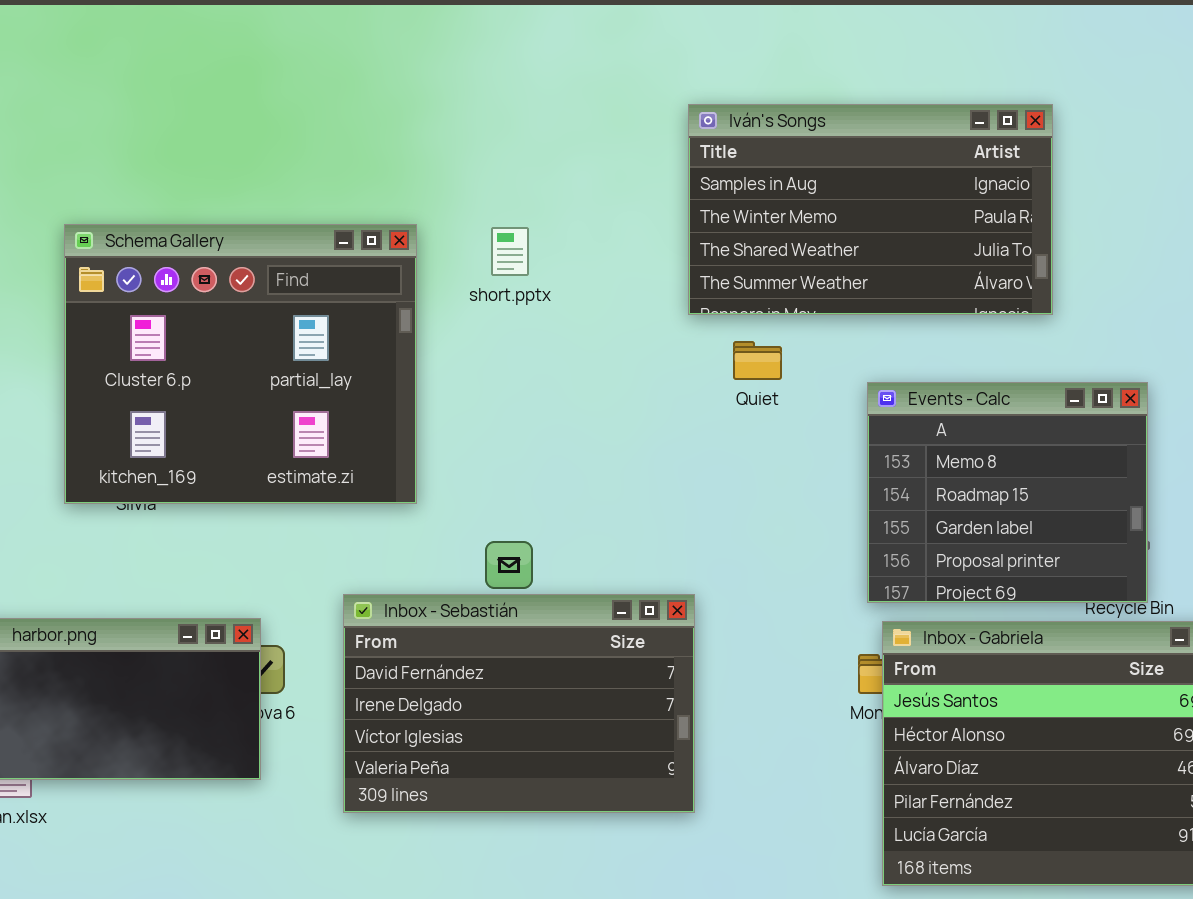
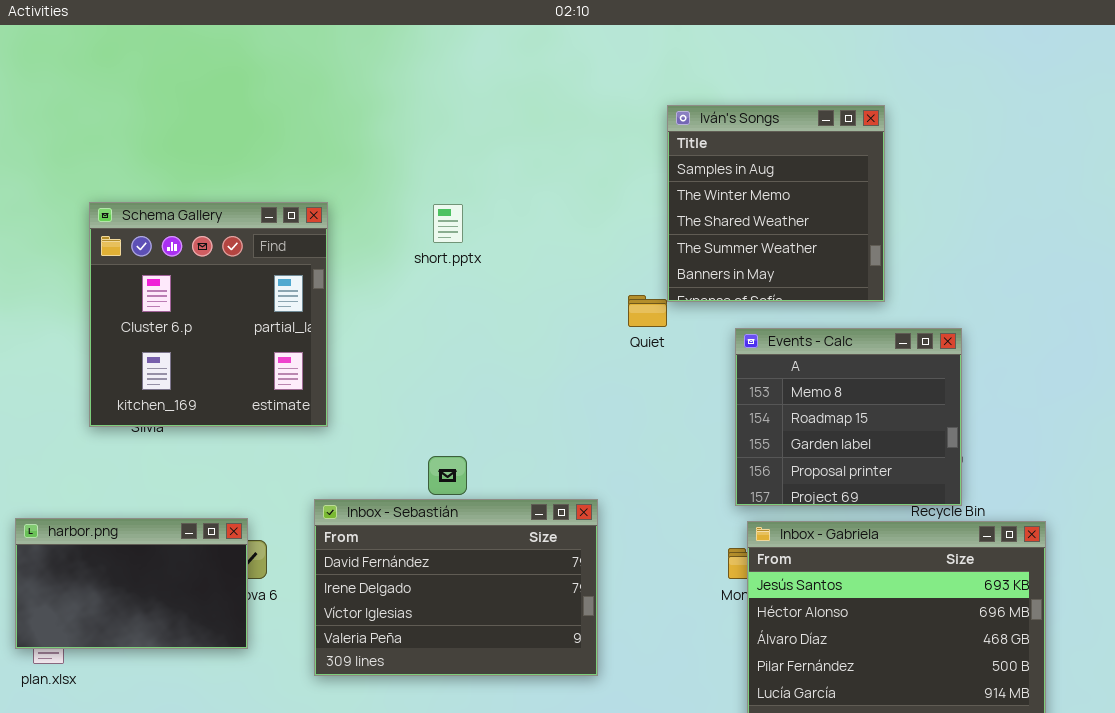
Iván's Songs: [688,104,1053,315] -> [667,105,885,302], resized
Schema Gallery: [64,224,417,504] -> [89,202,328,427], resized

